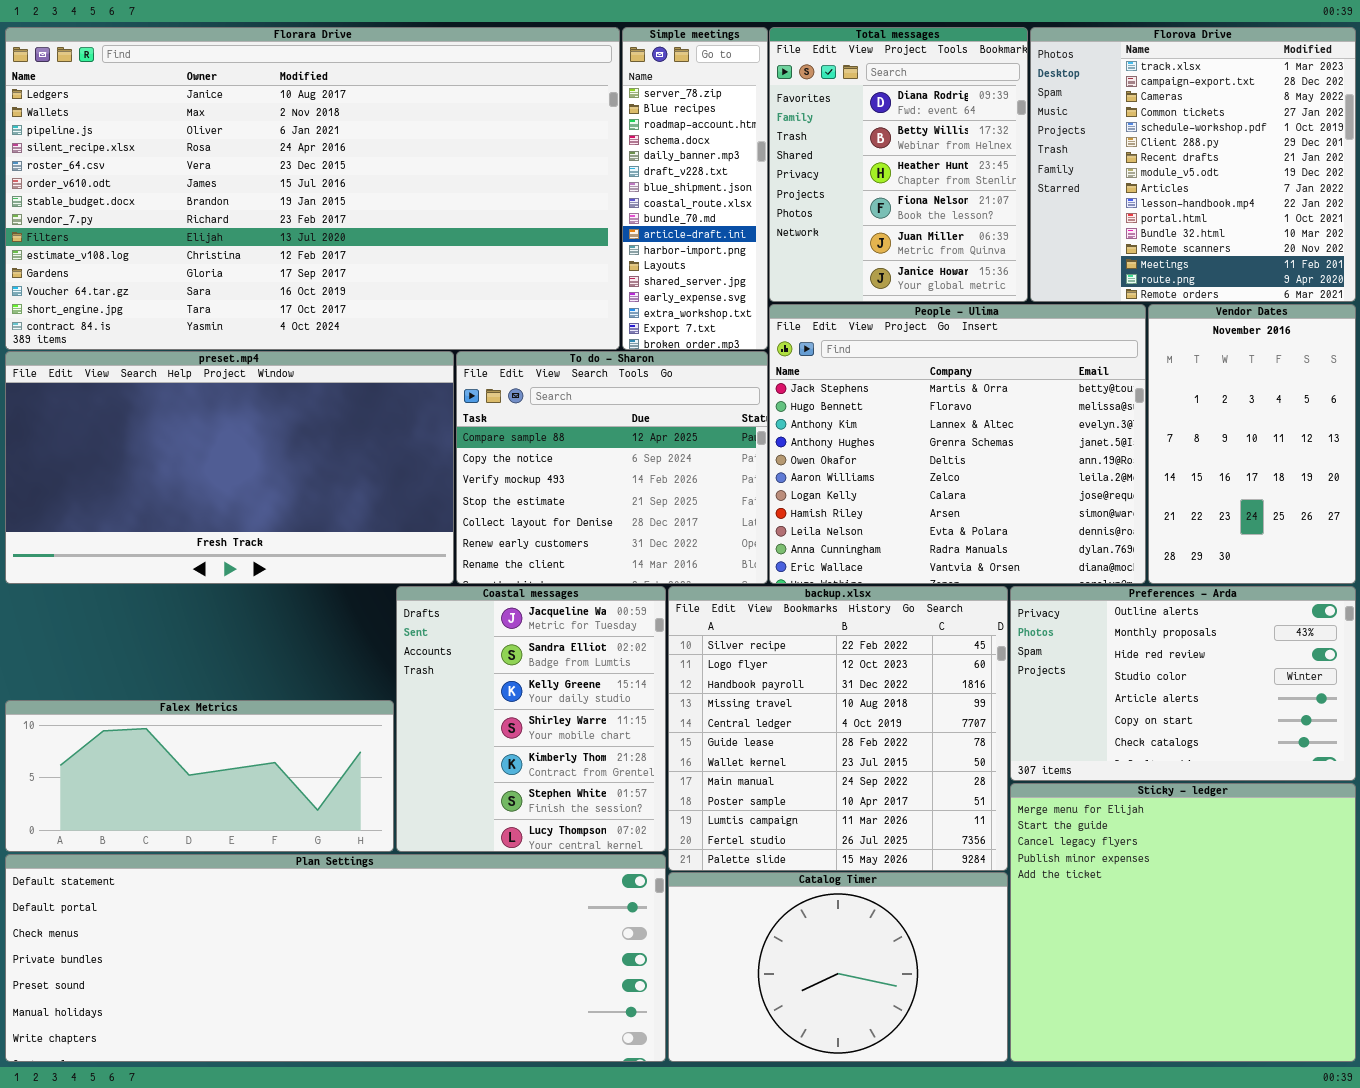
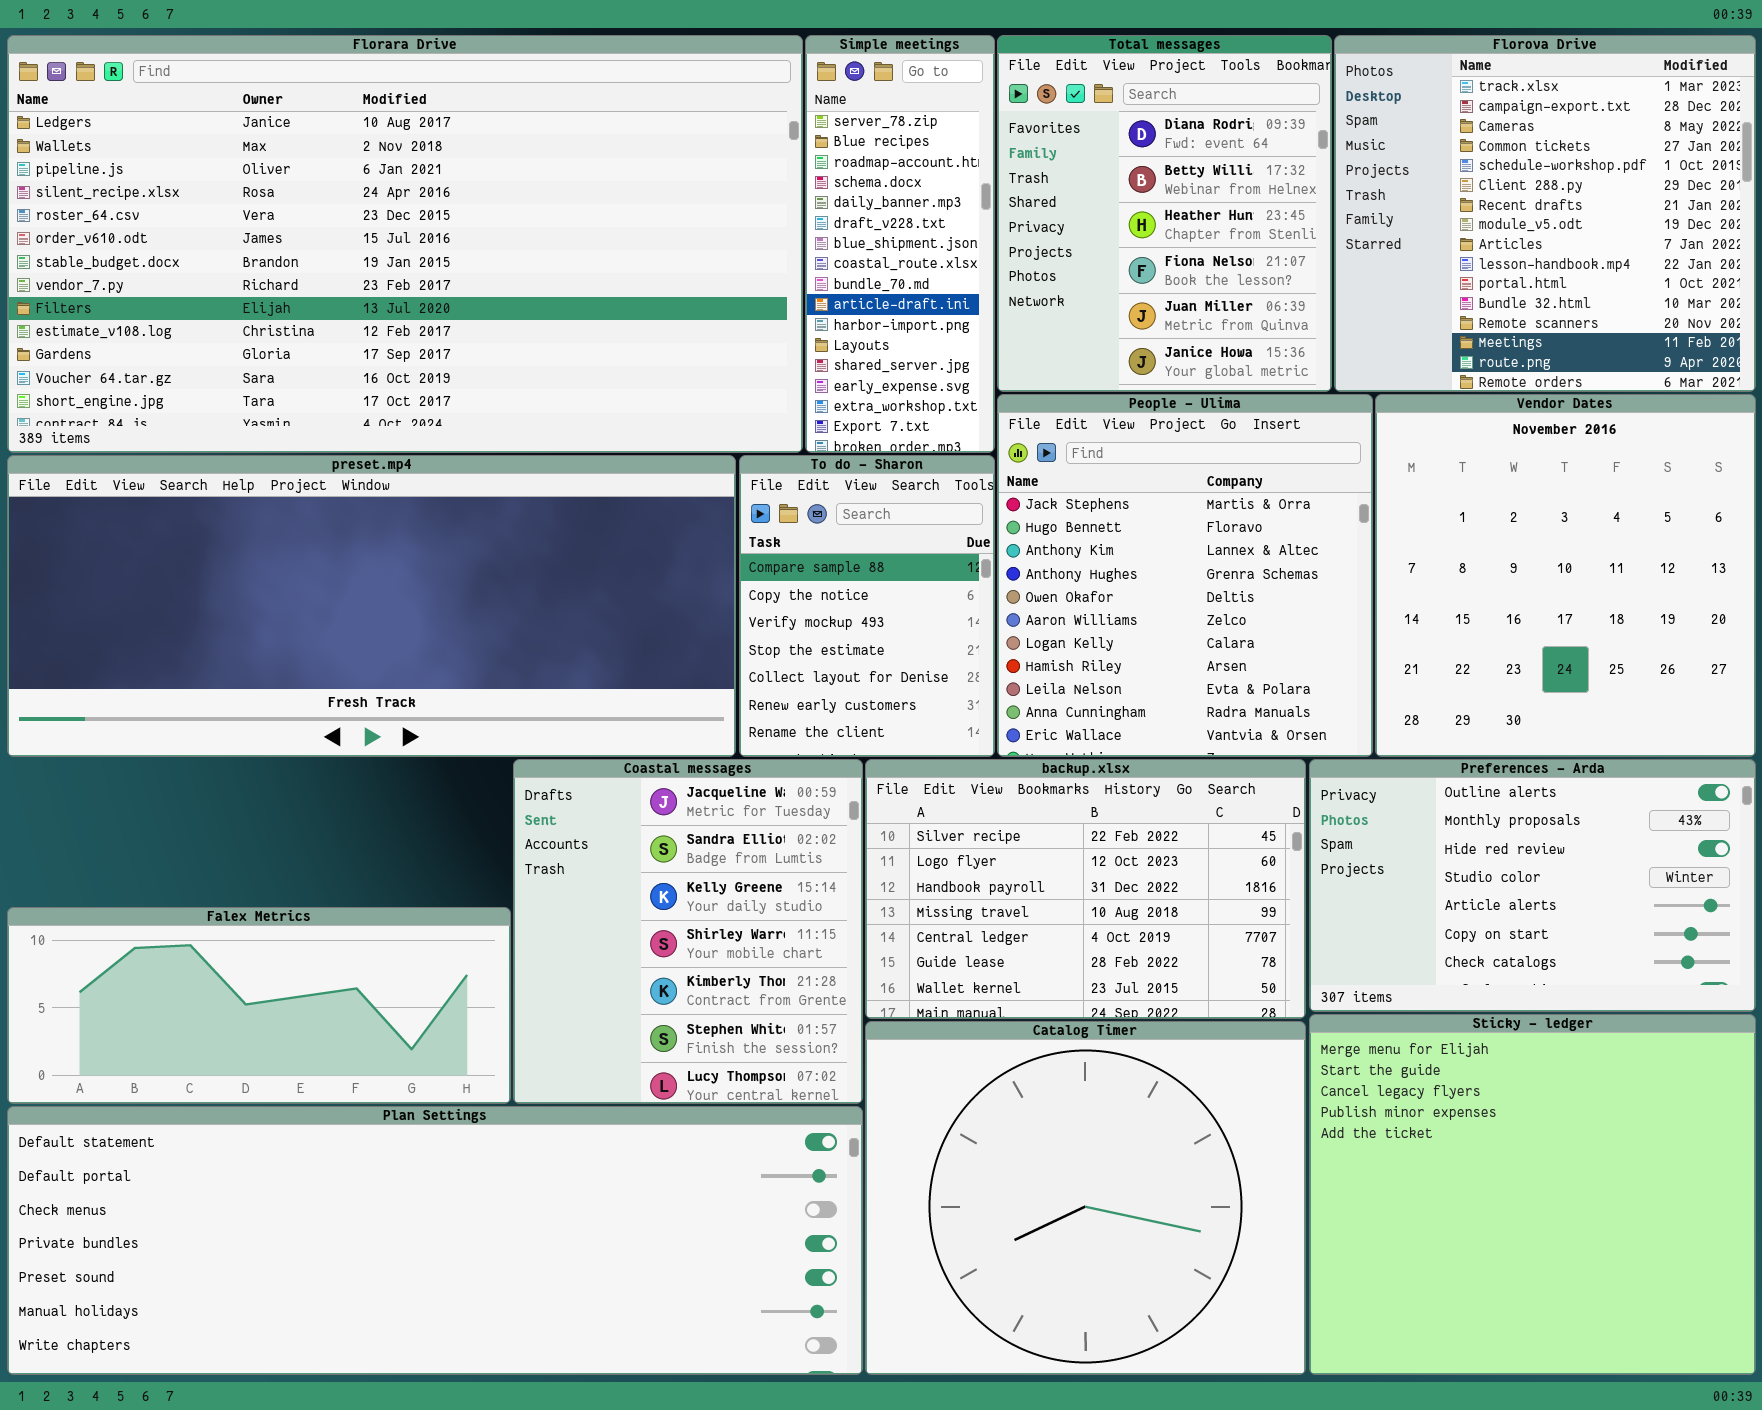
People - Ulima: [769,304,1146,584] -> [997,394,1373,757], resized
Vendor Dates: [1148,304,1356,584] -> [1375,394,1756,757], resized
preset.mp4: [5,351,454,584] -> [7,455,736,757], resized
To do - Sharon: [456,351,768,584] -> [739,455,995,757], resized
backup.xlsx: [668,586,1008,871] -> [865,759,1306,1019], resized
Catalog Timer: [668,872,1008,1062] -> [865,1021,1306,1375], resized

